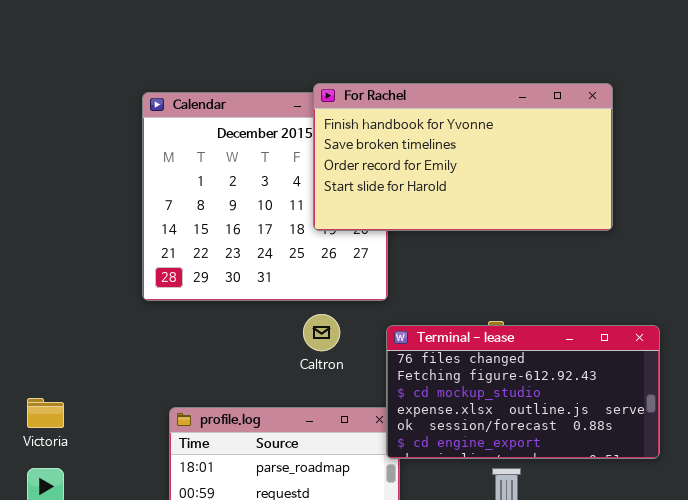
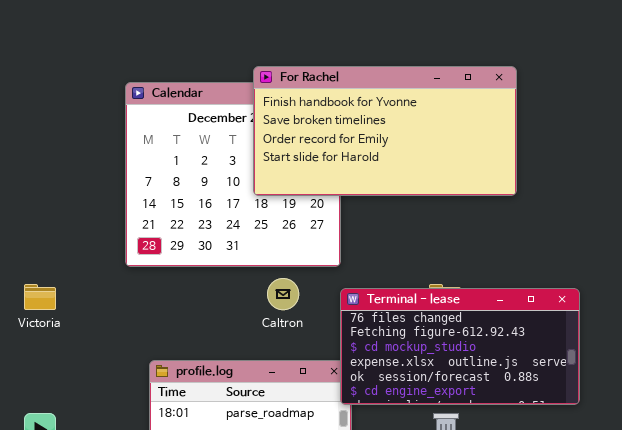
For Rachel: [313,83,613,231] -> [253,66,517,196], moved
Victoria: [27,398,64,428] -> [24,284,56,310], moved

